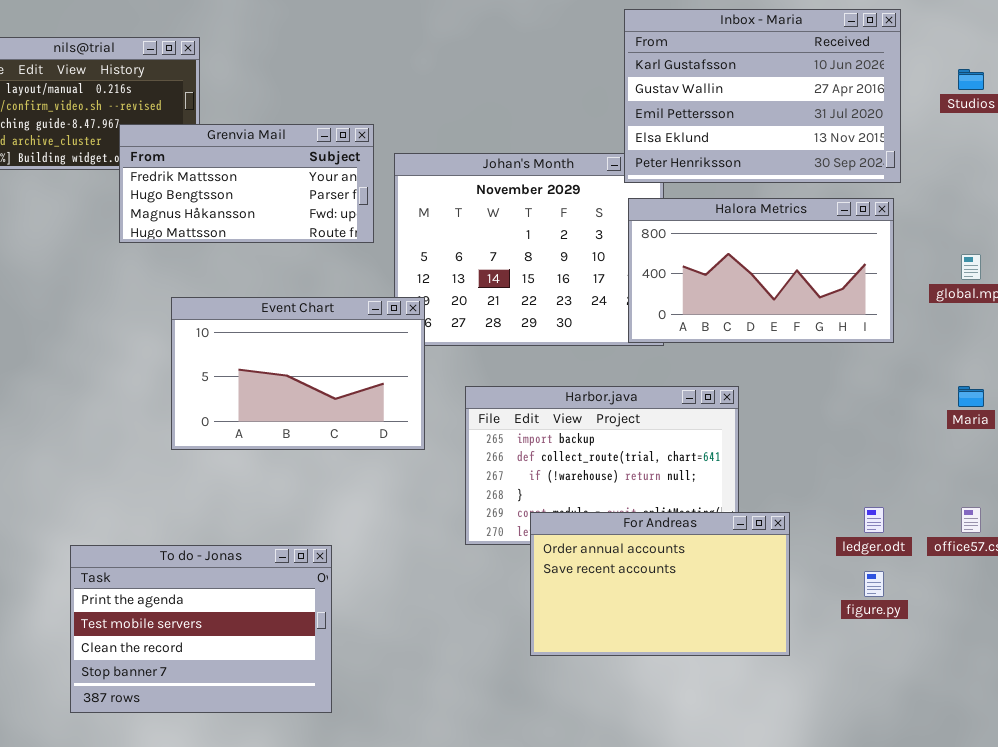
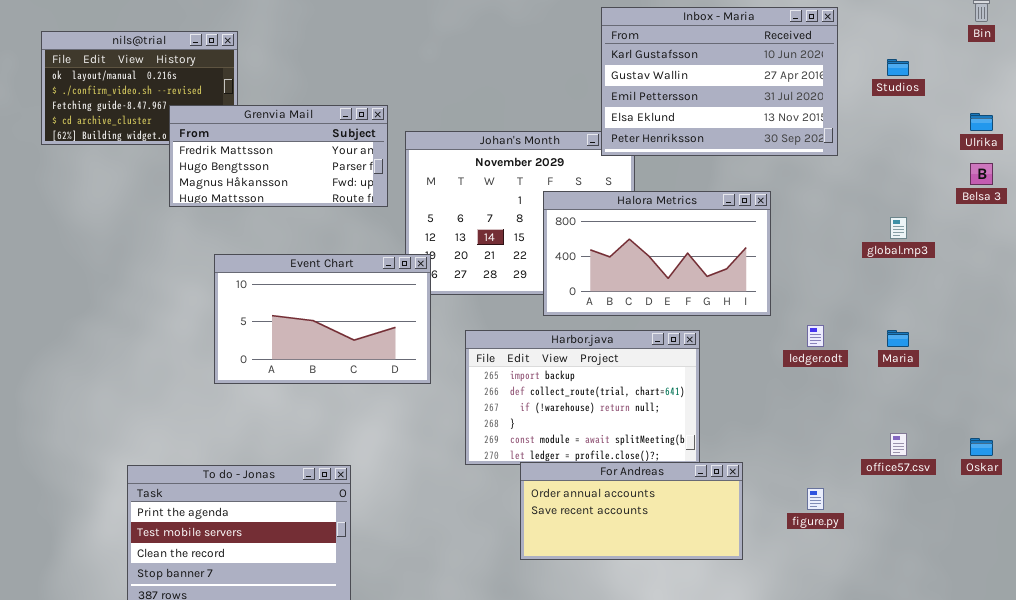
Halora Metrics: [628,198,894,343] -> [543,191,771,316], moved
ledger.odt: [864,507,884,533] -> [807,325,824,347], moved
For Andreas: [530,512,790,656] -> [520,462,743,560], resized

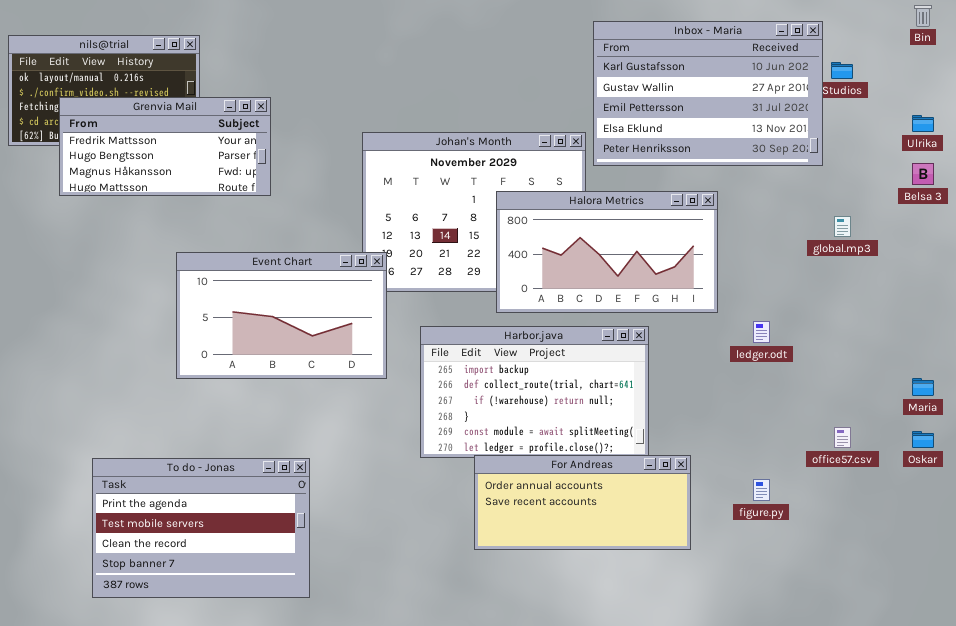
Inbox - Maria: [601,7,838,156] -> [593,21,823,166], moved
Grenvia Mail: [169,105,388,207] -> [59,97,271,196], moved
Maria: [887,330,909,347] -> [912,378,934,396], moved

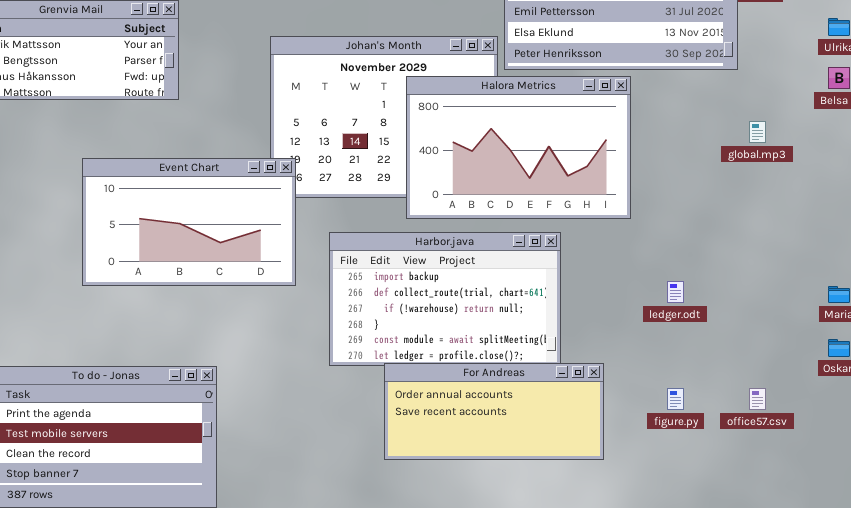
Halora Metrics: [496,191,718,313] -> [406,76,631,219], resized
ledger.odt: [753,321,770,343] -> [667,281,684,303], moved
office57.csv: [834,427,851,448] -> [749,388,766,410], moved

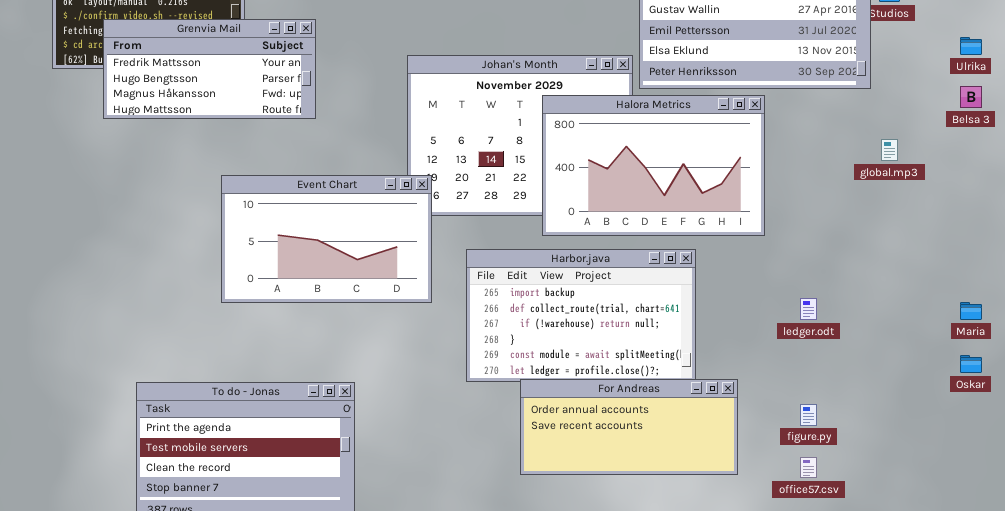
office57.csv: [749,388,766,410] -> [800,457,817,478], moved

